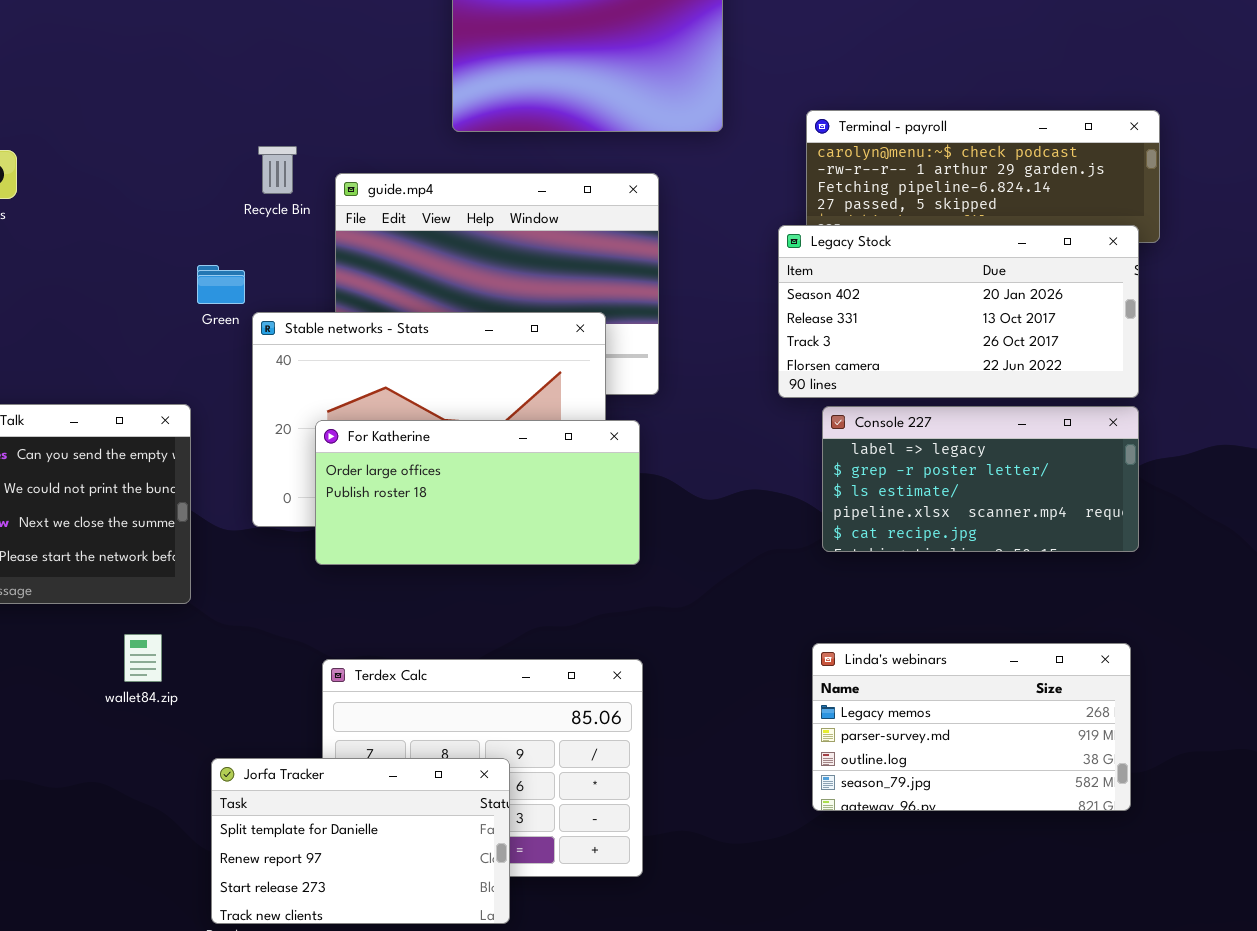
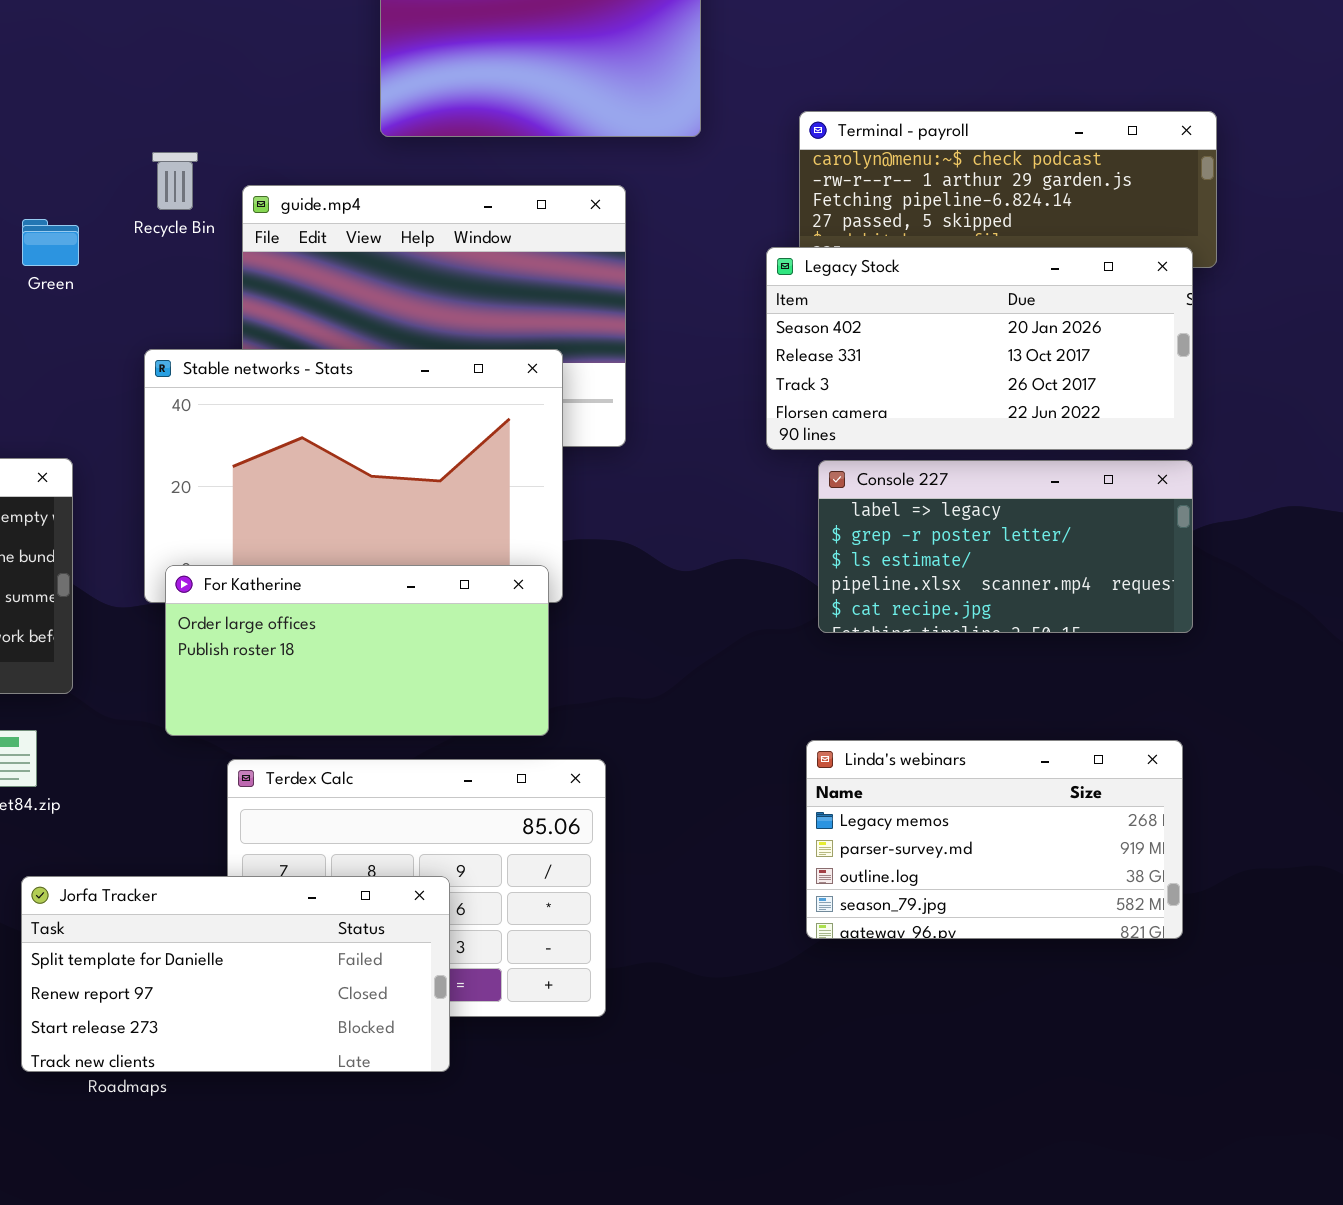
Green: [197,265,245,304] -> [22,219,79,266], moved
For Katherine: [315,420,640,565] -> [165,565,549,736], moved
Jorfa Tracker: [211,758,510,924] -> [21,876,450,1072], resized

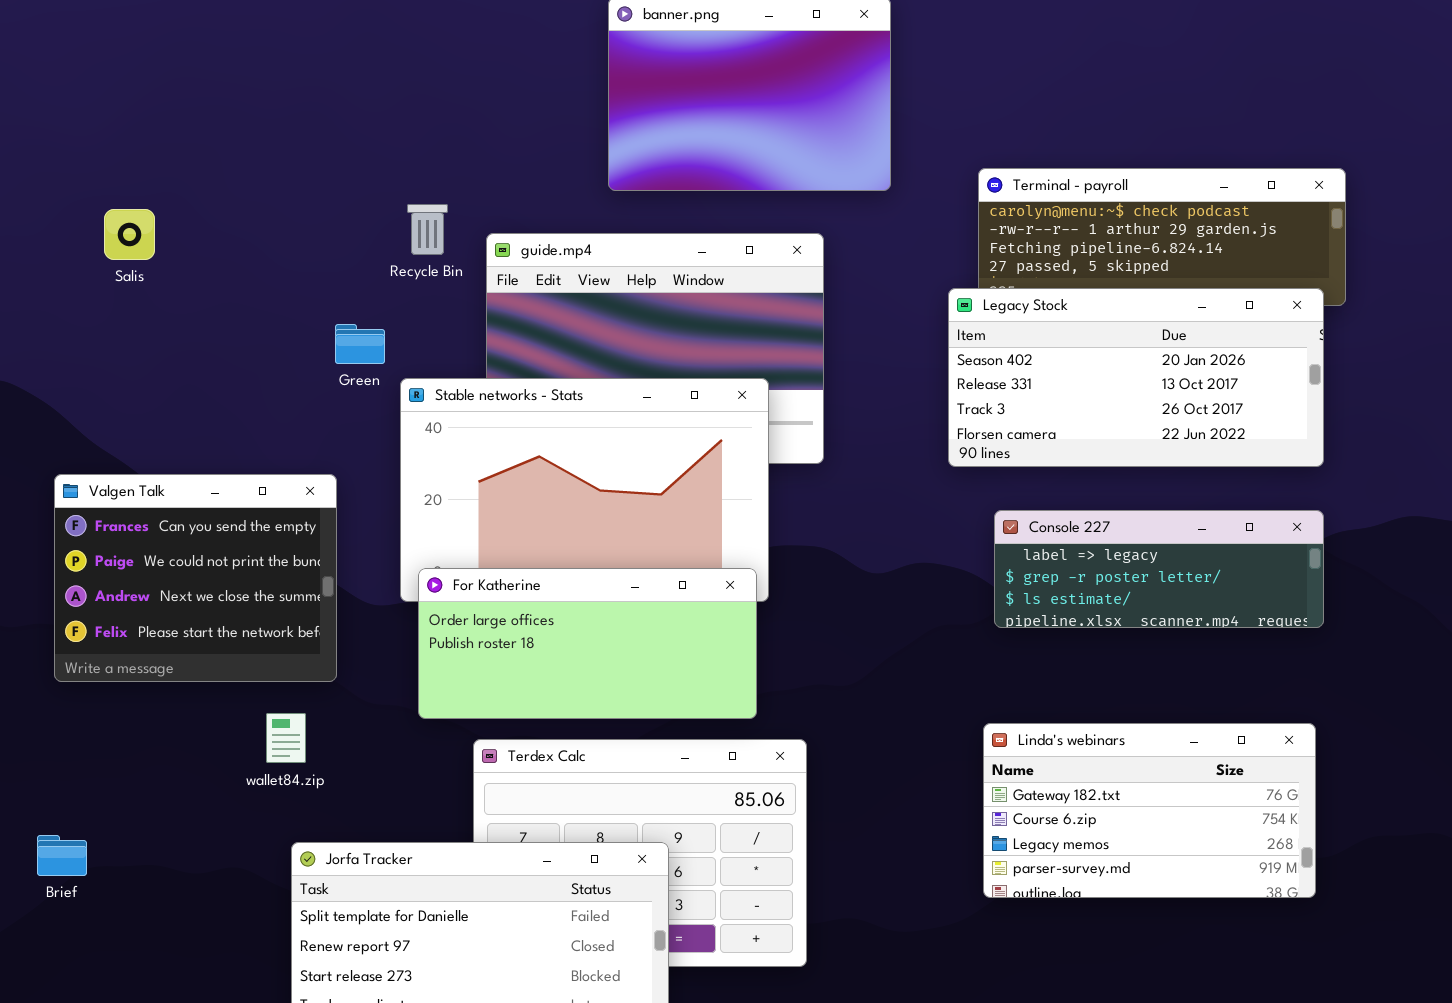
Green: [22,219,79,266] -> [335,324,385,364], moved
Console 227: [818,460,1193,633] -> [994,510,1324,628], resized
Linda's webinars: [806,740,1183,939] -> [983,723,1316,898], scrolled up 2 rows

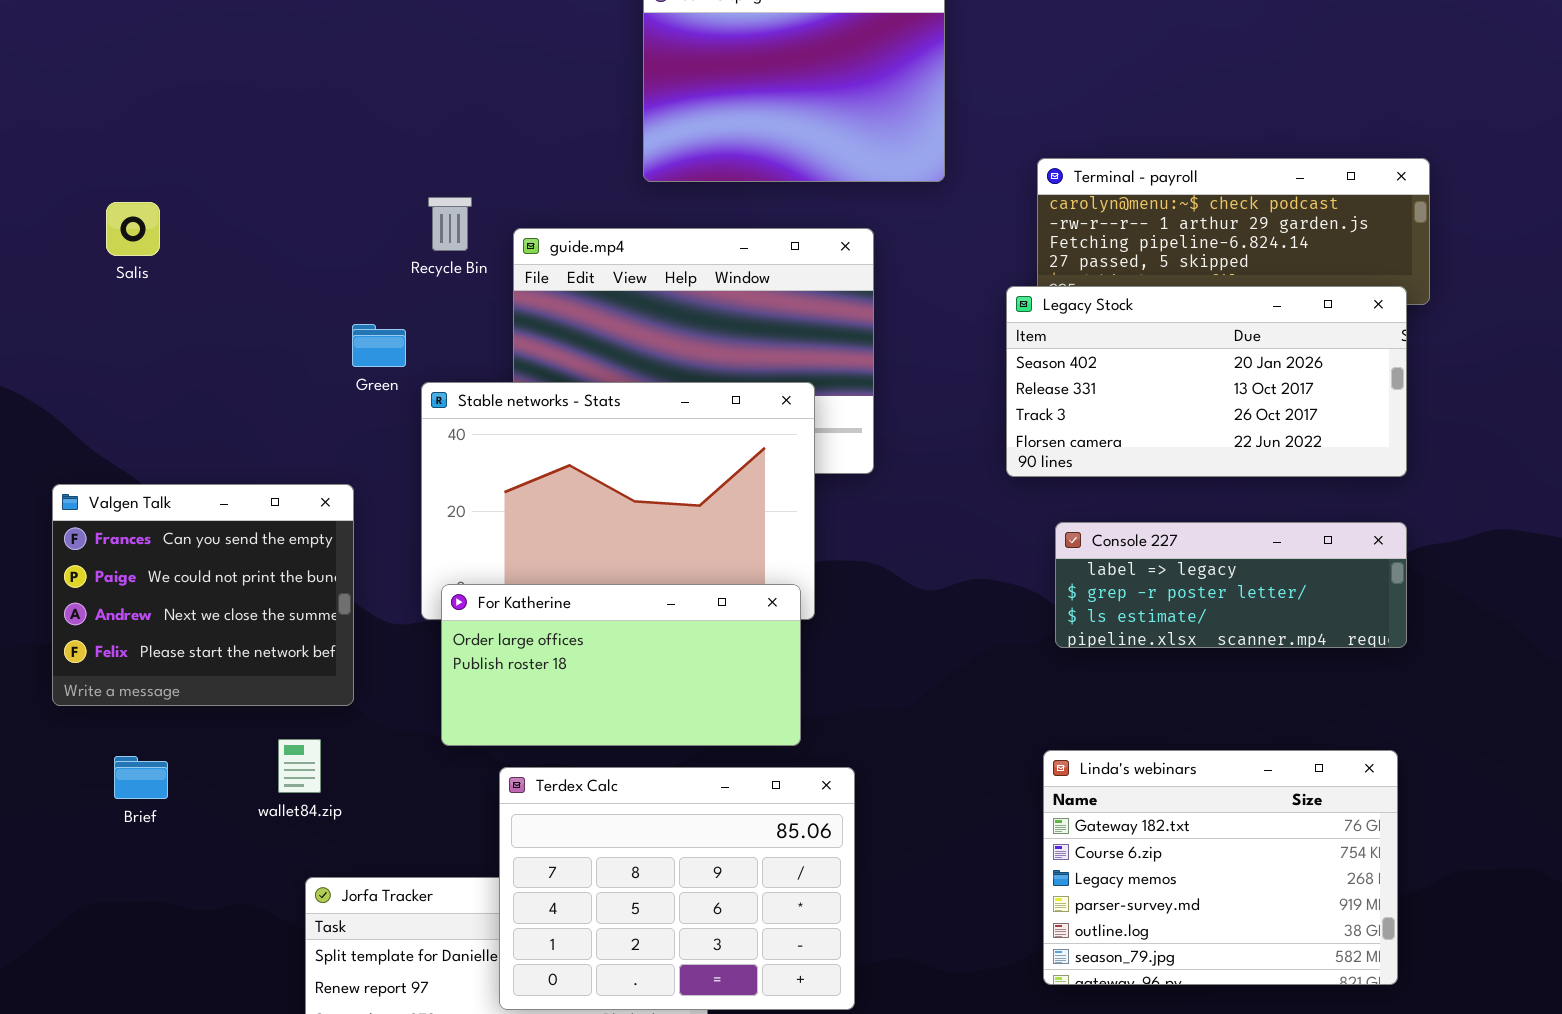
Linda's webinars: [983,723,1316,898] -> [1043,750,1398,985], resized
Terdex Calc: [473,739,807,967] -> [499,767,855,1010], raised
Brief: [37,835,87,876] -> [114,756,168,799], moved

